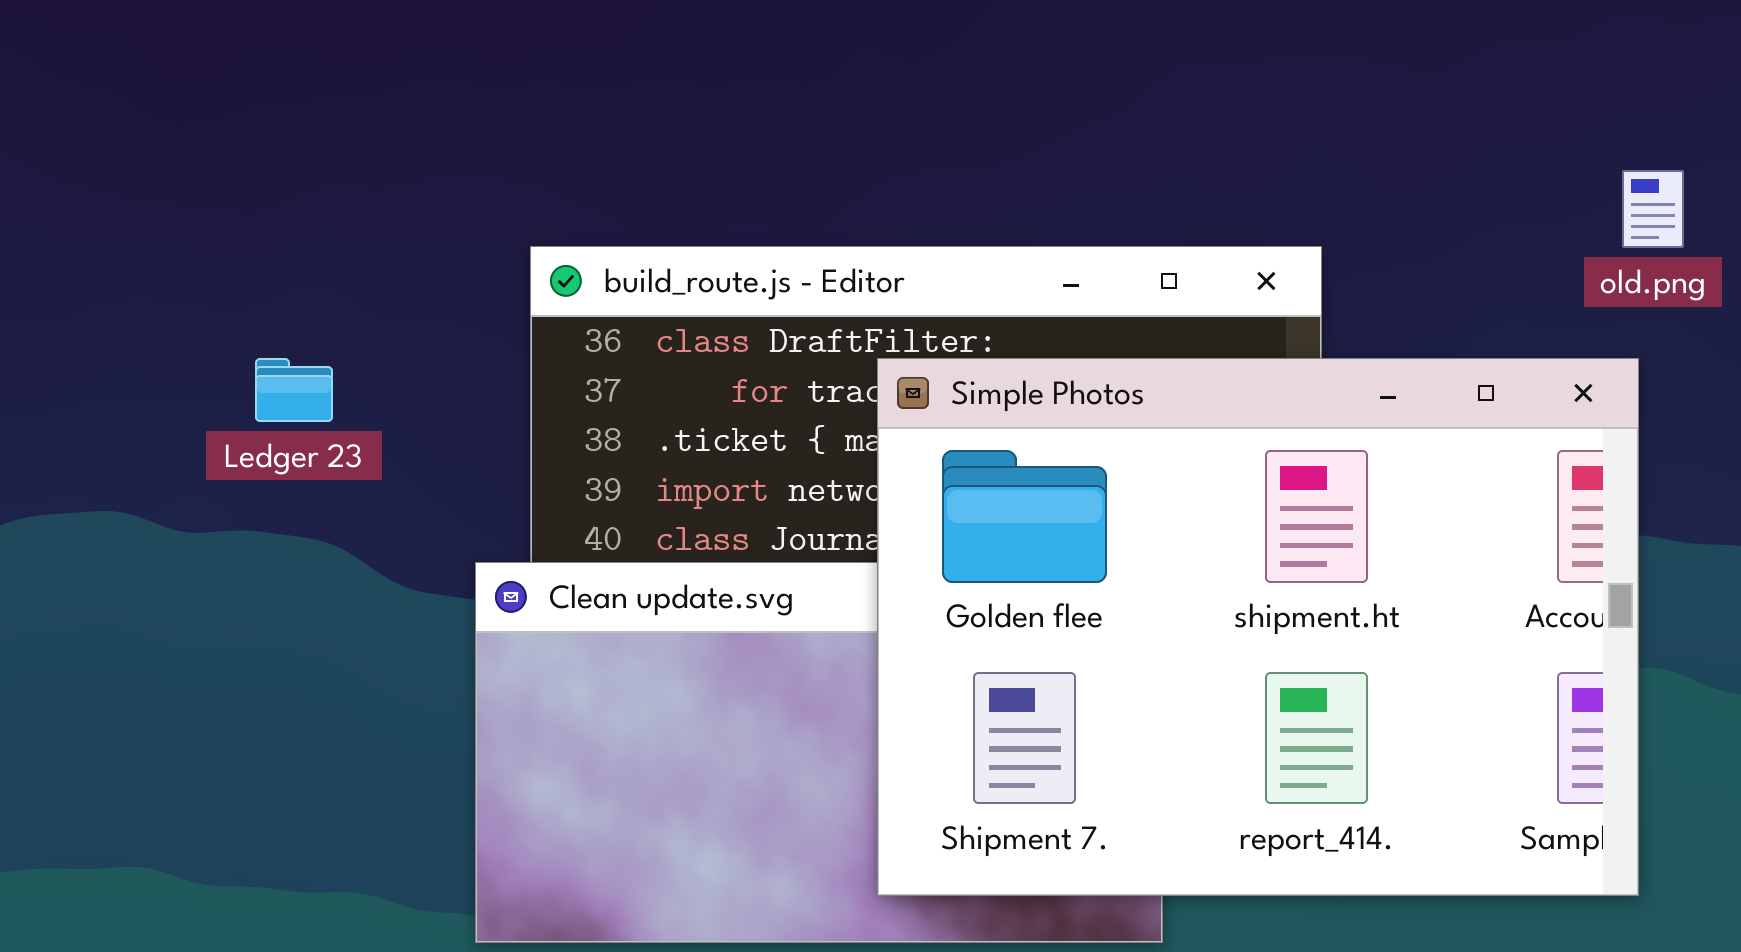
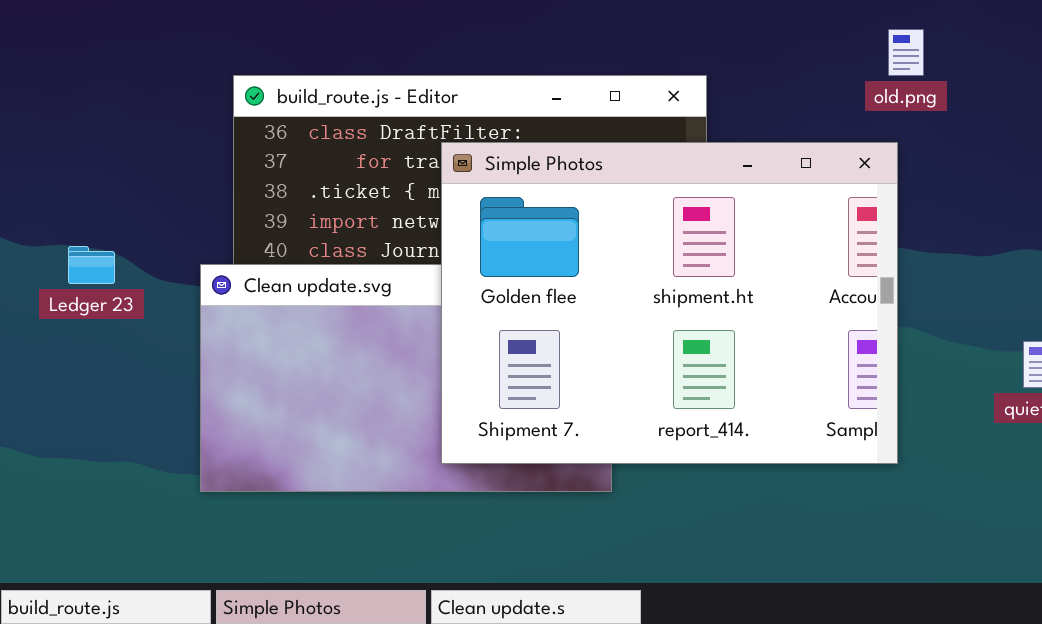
Ledger 23: [255,358,333,422] -> [68,246,115,284], moved

